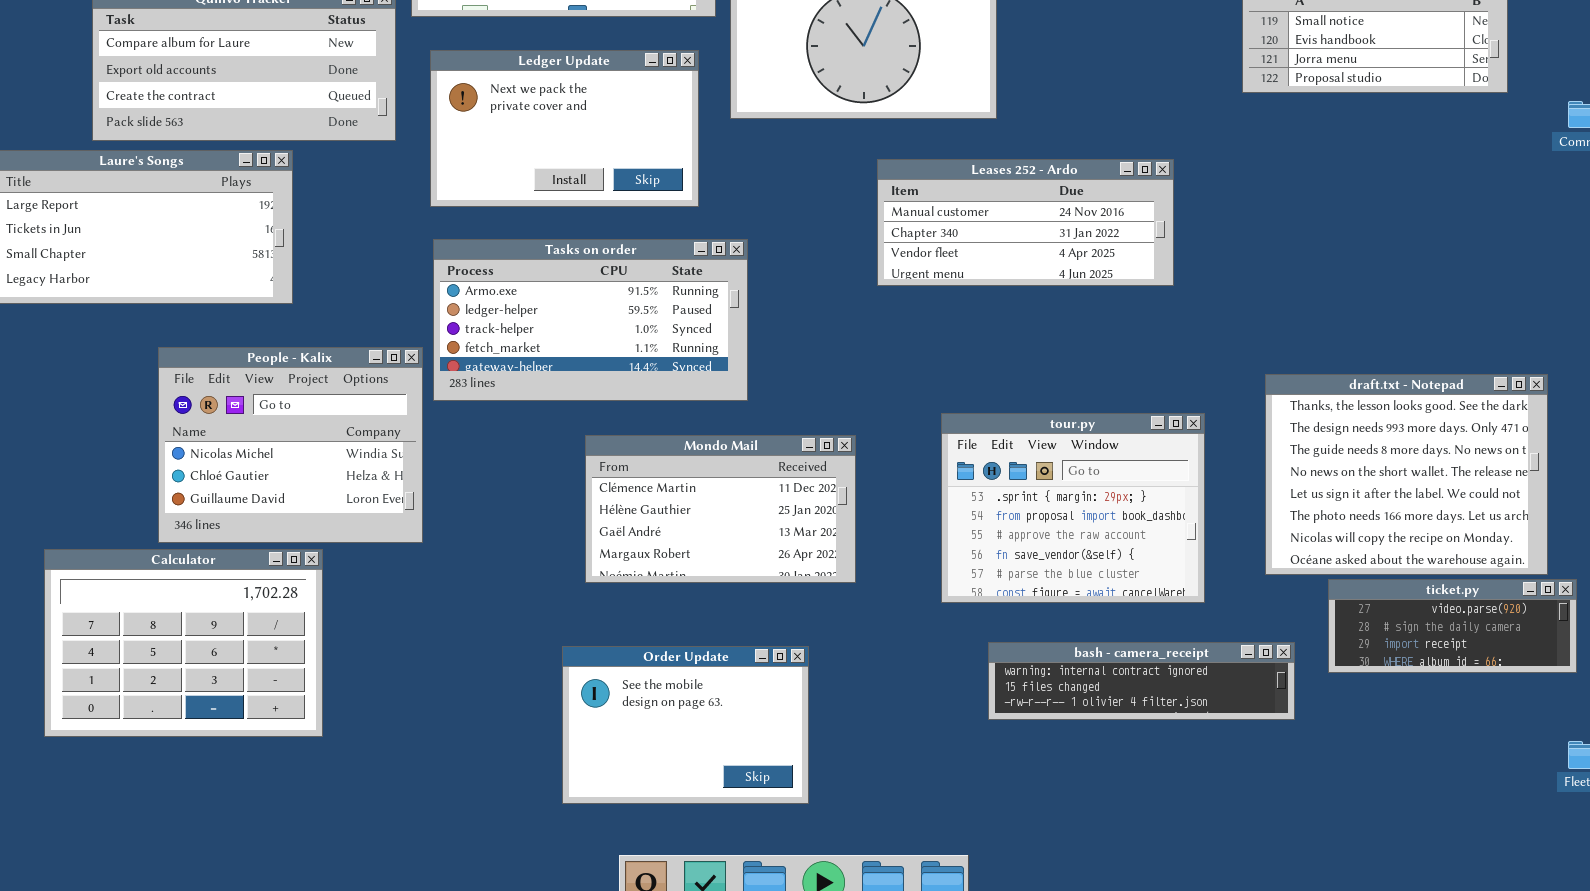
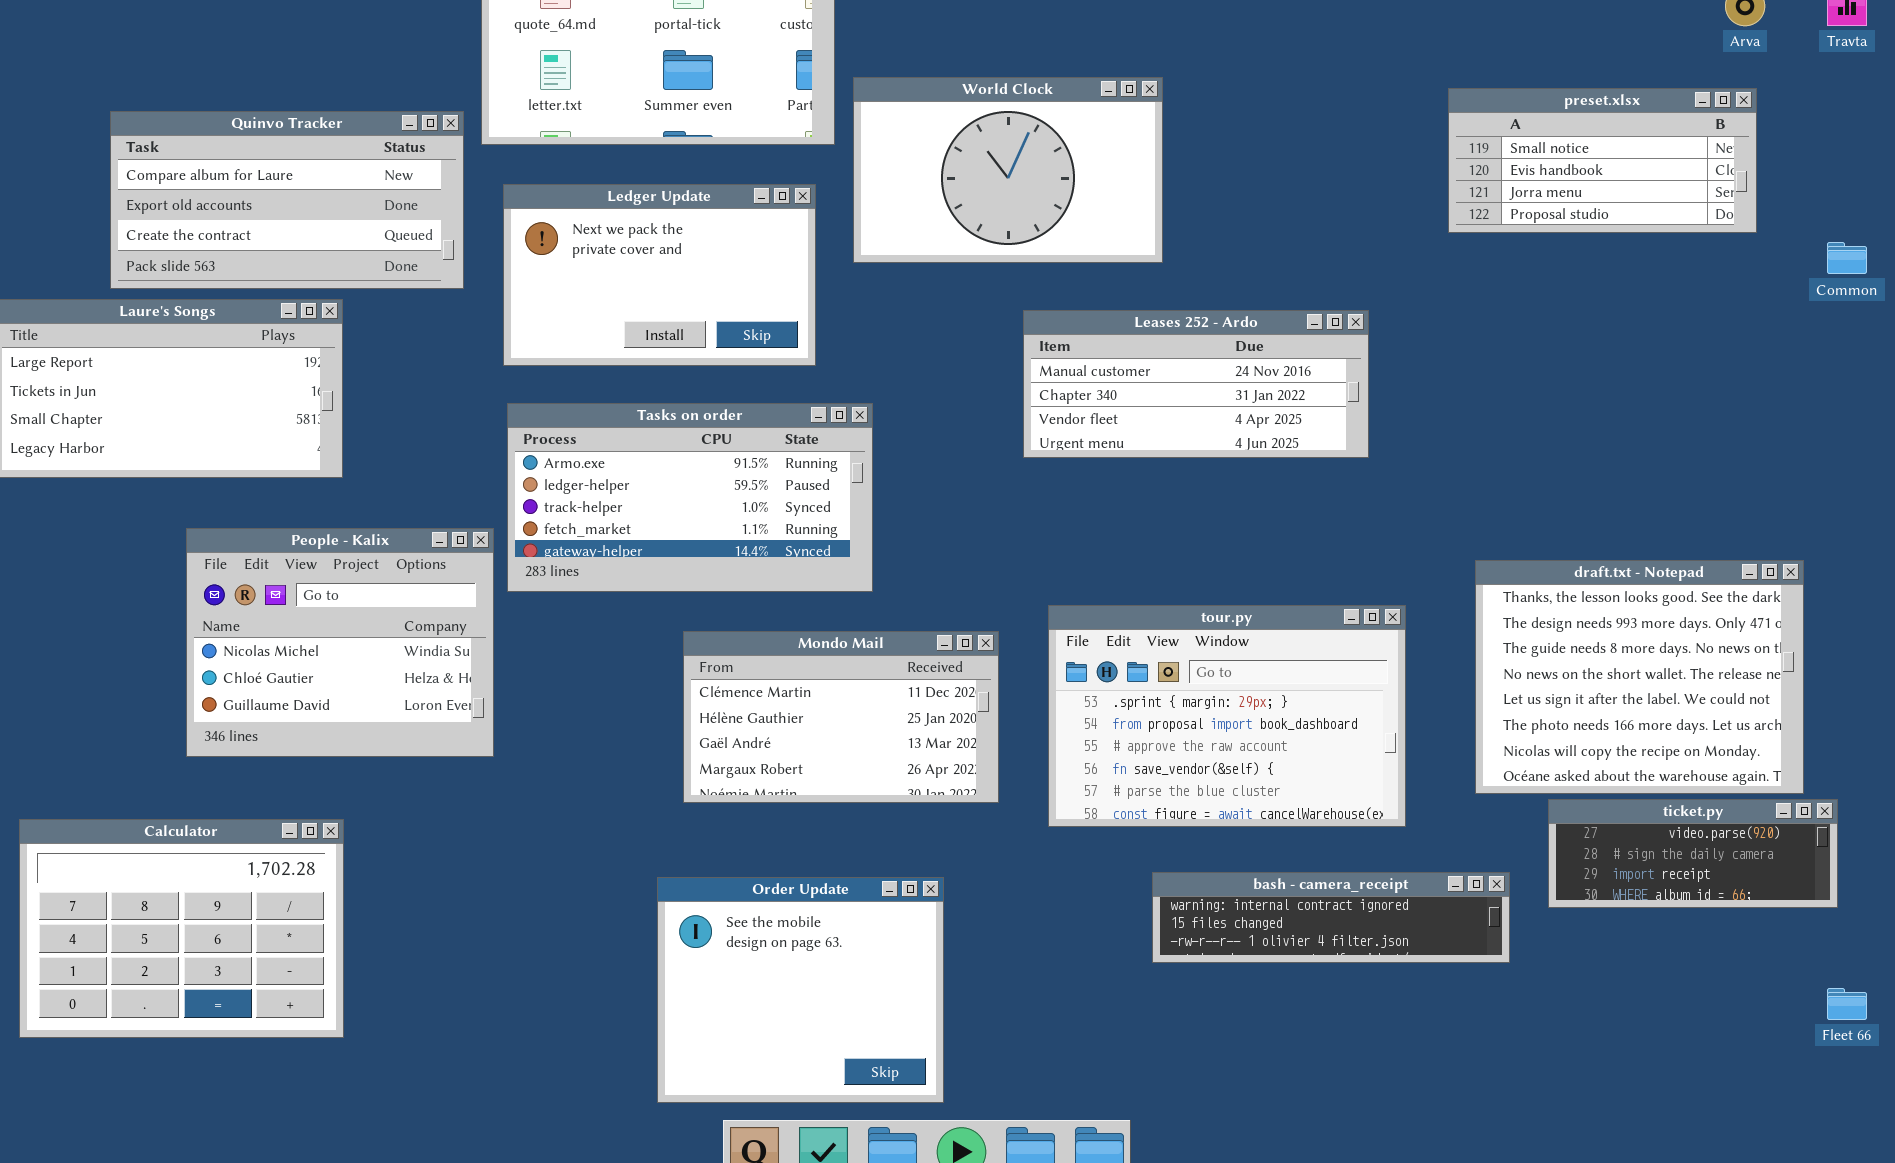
tour.py: [941,413,1205,603] -> [1048,605,1406,827], resized
Calculator: [44,549,323,737] -> [19,819,344,1038], moved
Order Update: [562,646,809,804] -> [657,877,944,1103], resized

